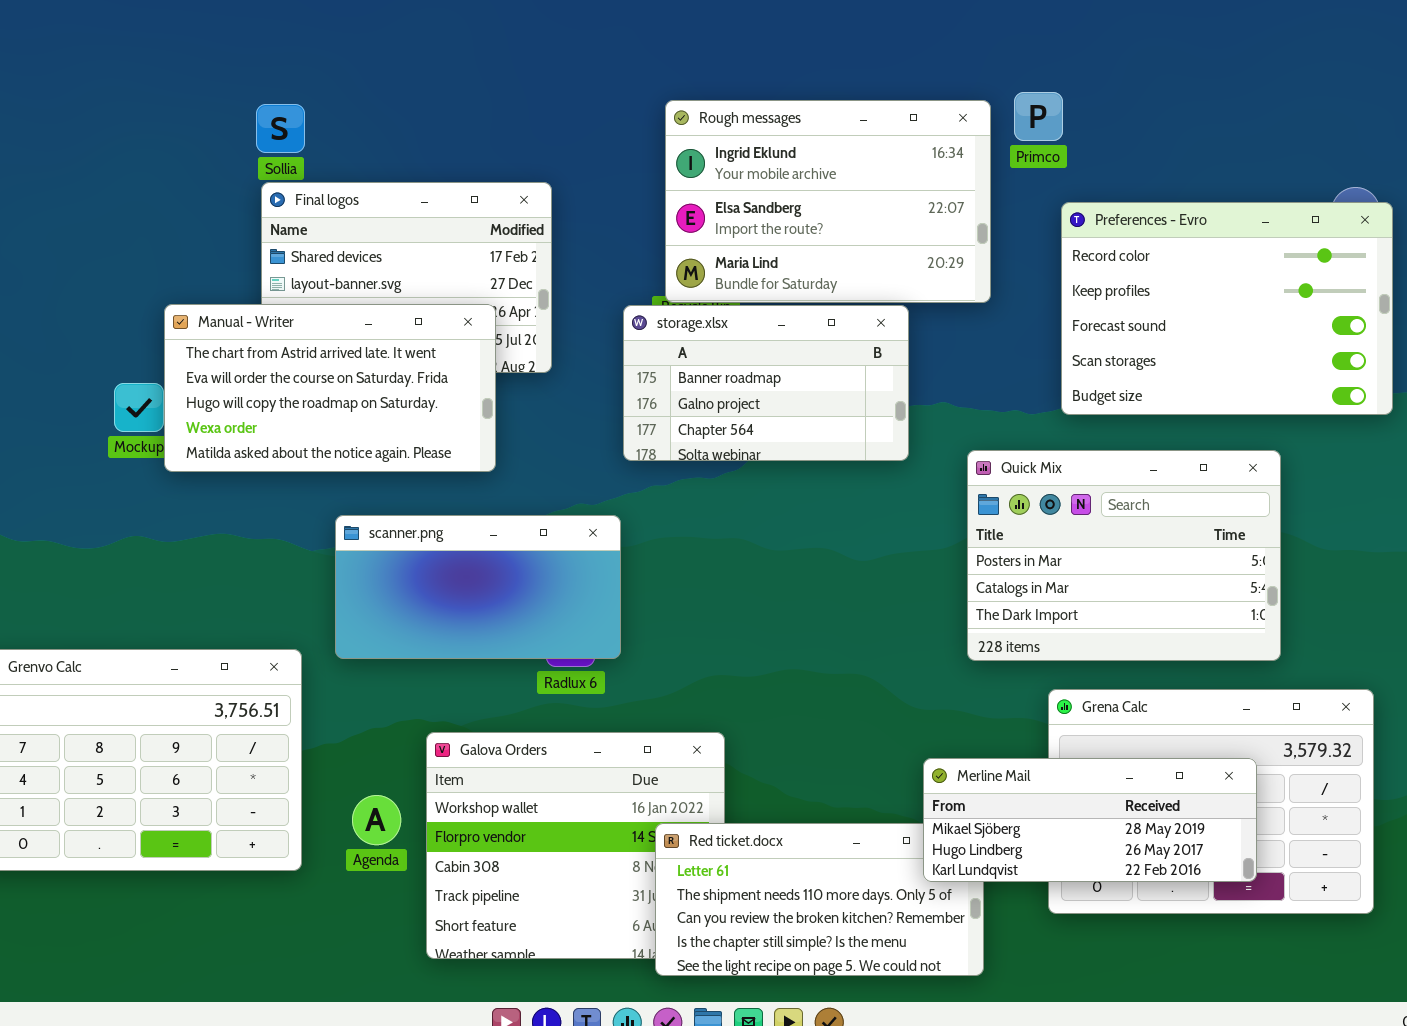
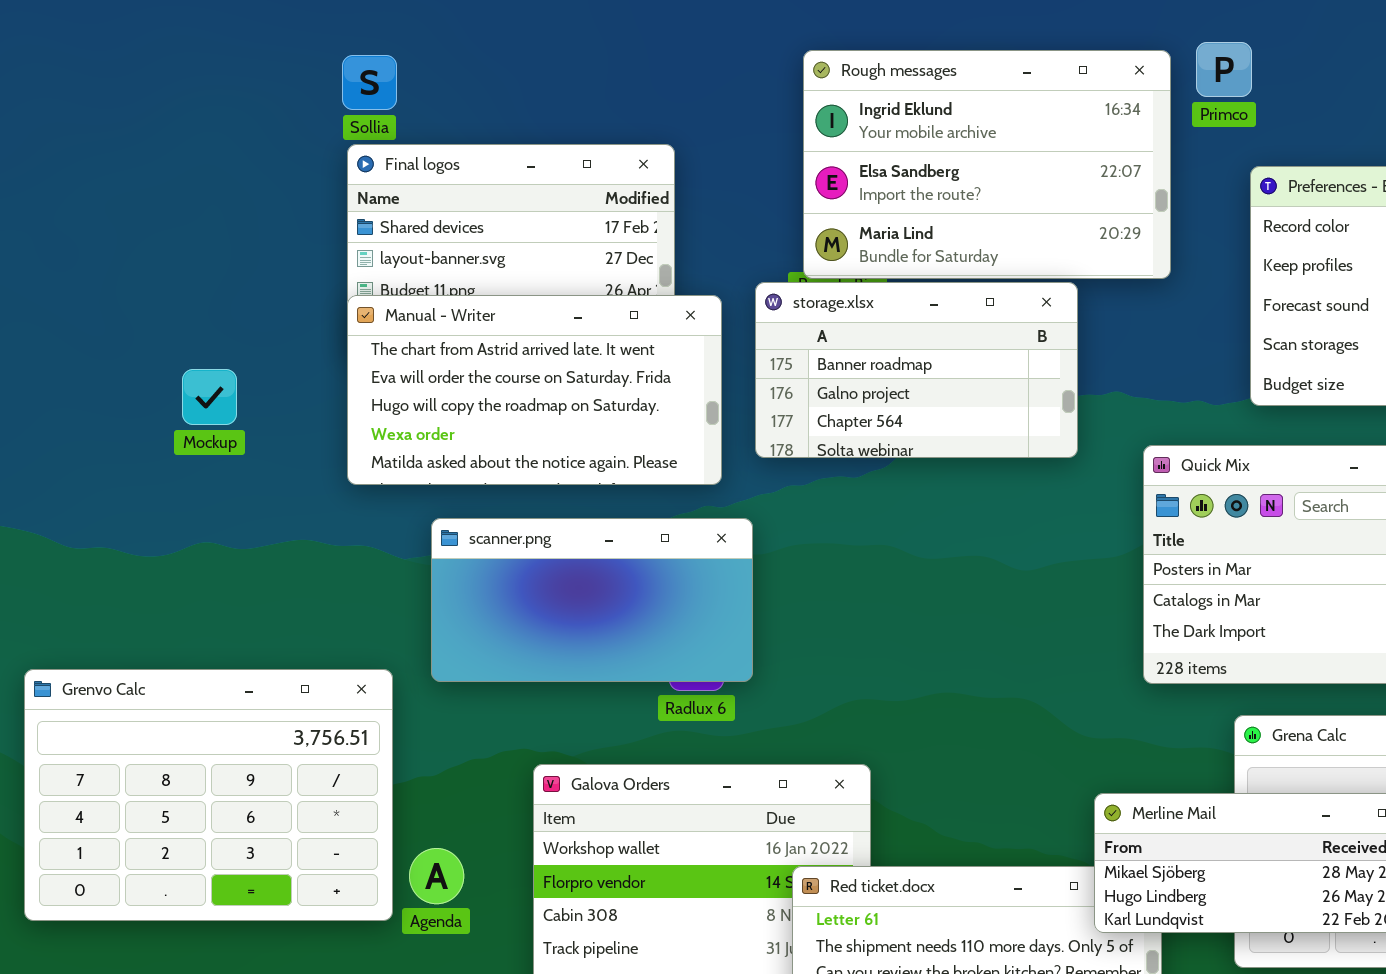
Manual - Writer: [164,304,496,472] -> [347,295,722,485], moved
Agenda: [352,795,401,845] -> [409,848,464,904], moved

